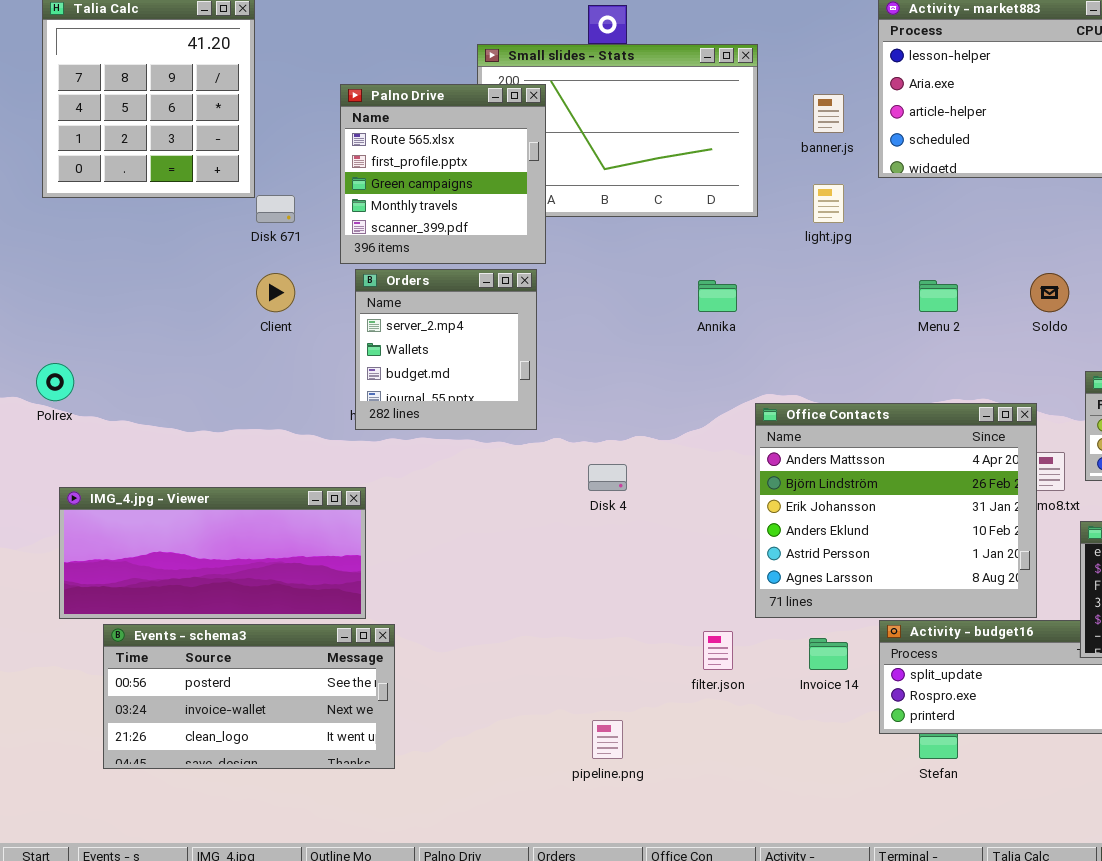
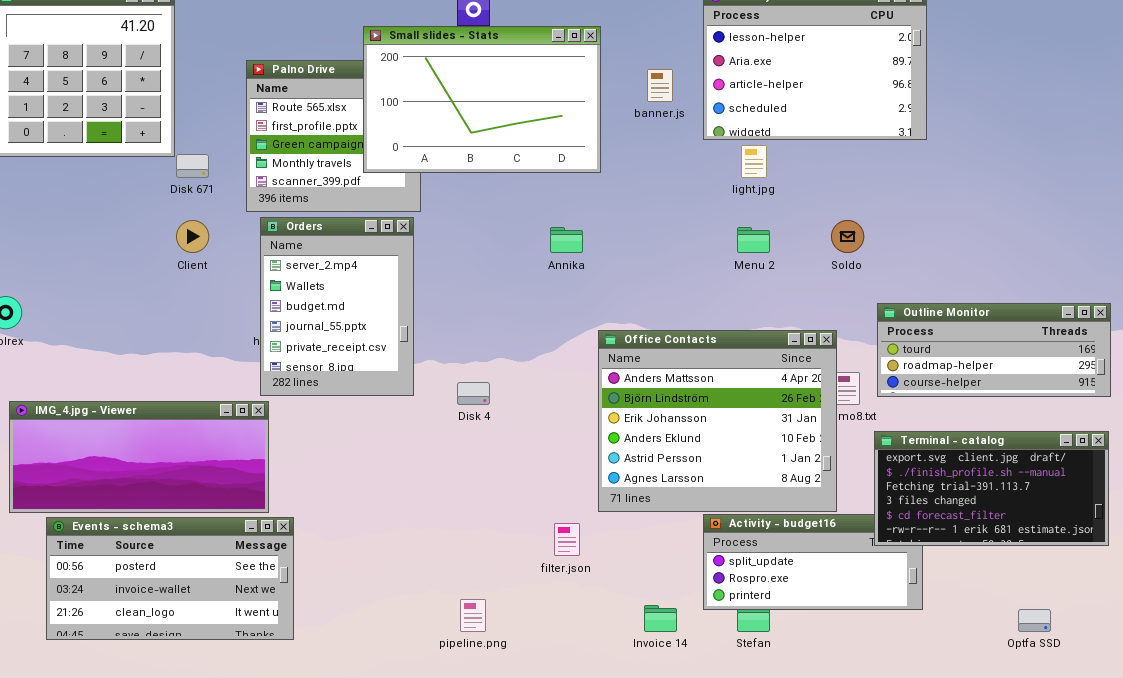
Small slides - Stats: [477,44,758,217] -> [363,26,601,173], raised
light.jpg: [813,184,844,223] -> [741,145,767,178], moved
Orders: [355,269,537,430] -> [260,217,414,396], resized
Invoice 14: [809,638,848,670] -> [644,605,677,632], moved

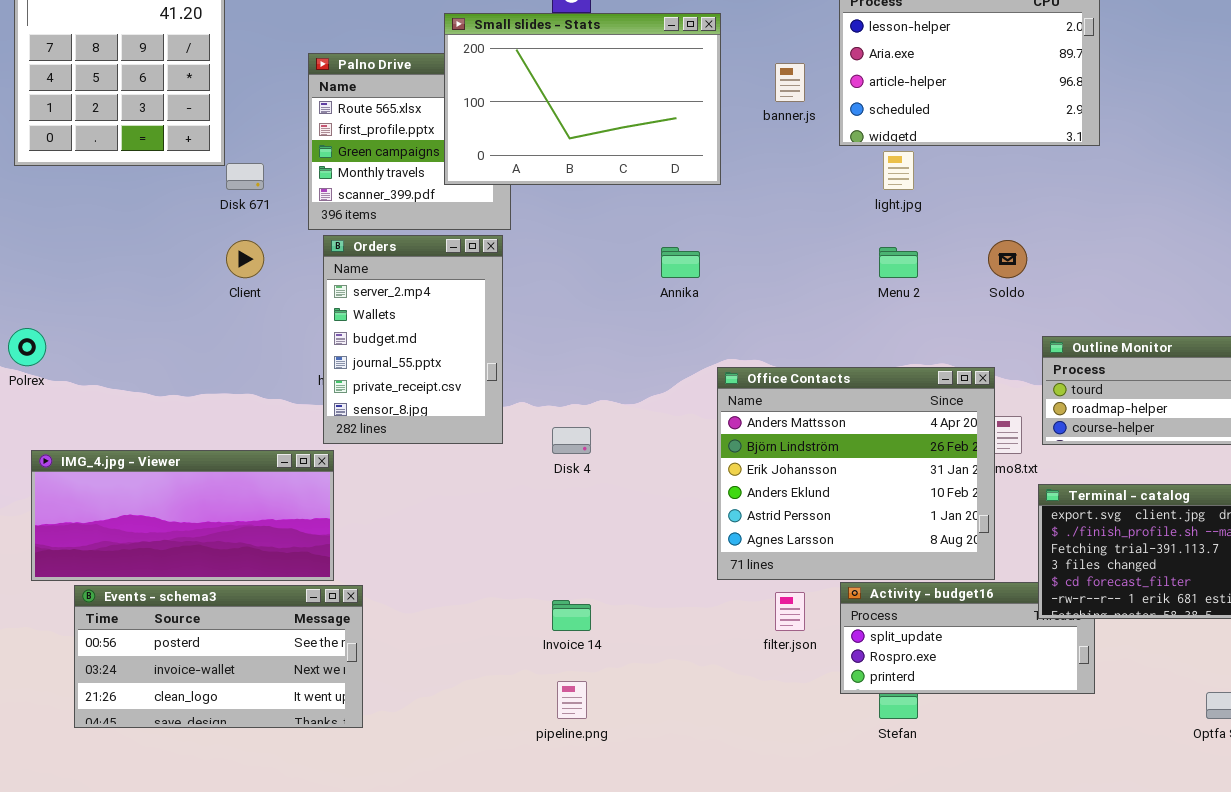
filter.json: [554,523,580,556] -> [775,592,805,631], moved
Invoice 14: [644,605,677,632] -> [552,600,591,631], moved

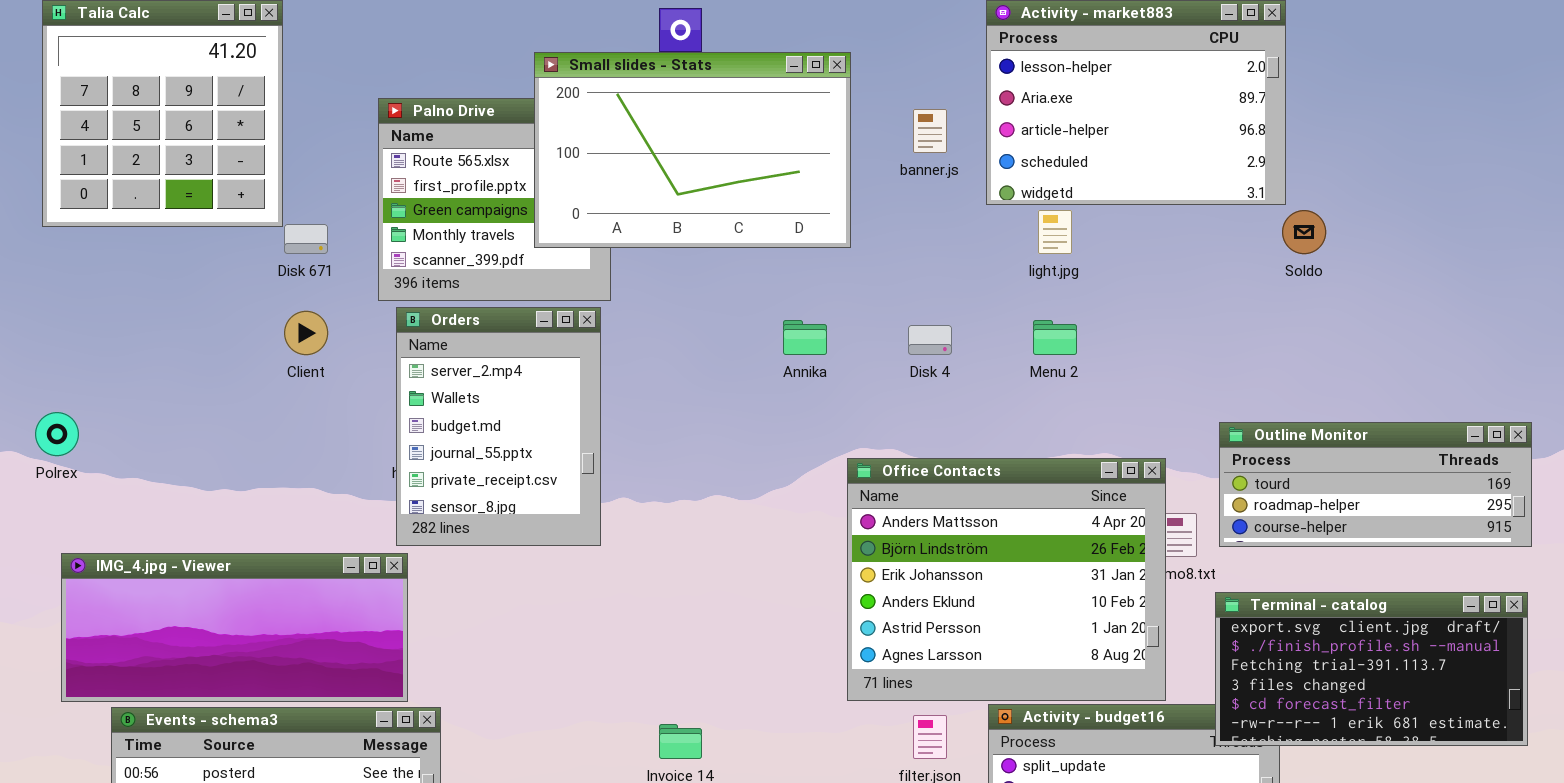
Soldo: [988,240,1027,278] -> [1282,210,1326,254], moved
Disk 4: [552,427,591,454] -> [908,325,952,355], moved

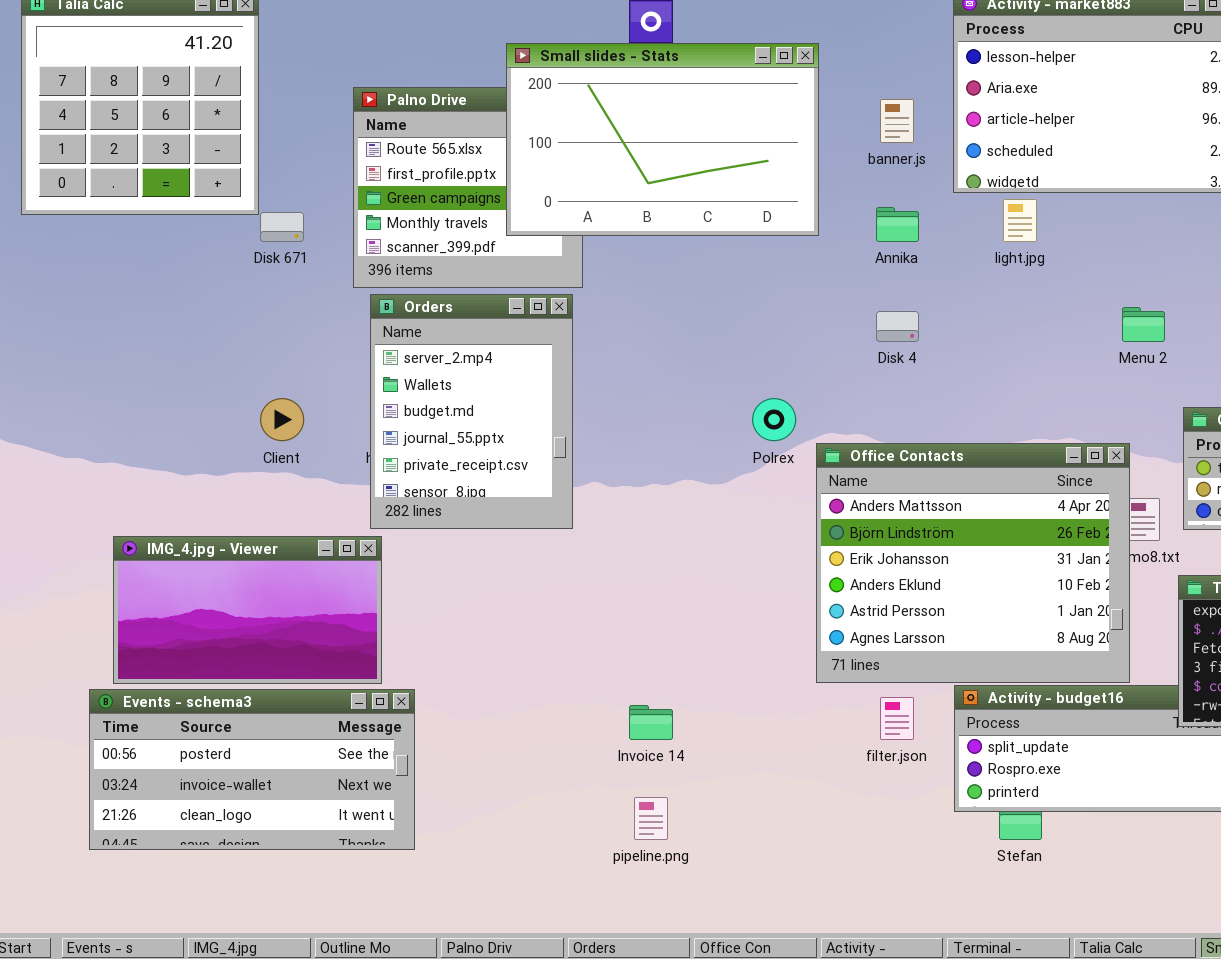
Client: [284,311,328,355] -> [260,398,304,441], moved
Annika: [783,320,827,355] -> [876,207,919,242], moved
Menu 2: [1033,320,1077,355] -> [1122,307,1165,342], moved
Polrex: [35,412,79,456] -> [752,398,796,441], moved
IMG_4.jpg - Viewer: [61,553,408,702] -> [113,536,382,684], resized

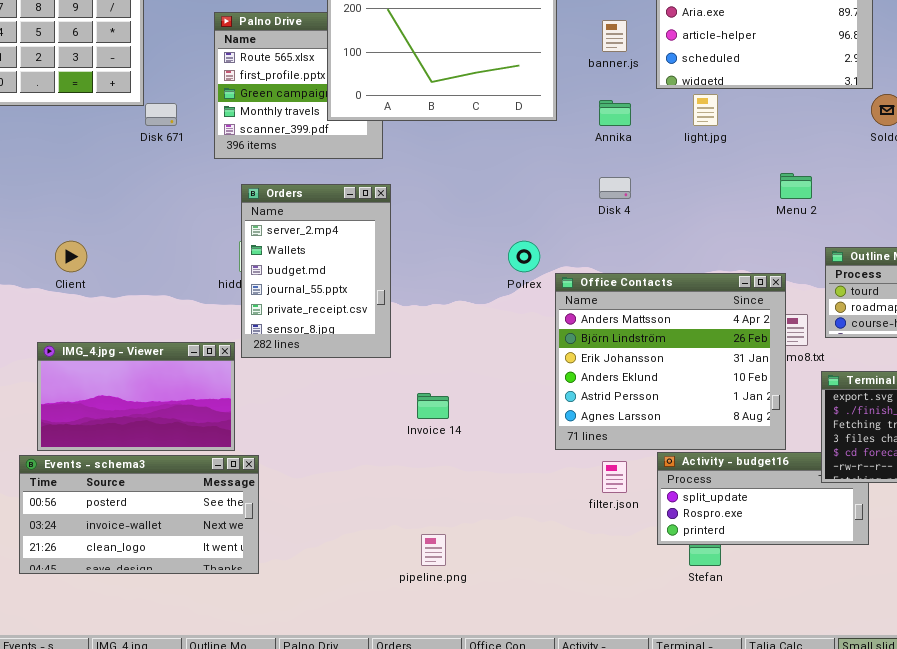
Orders: [370,294,573,529] -> [241,184,391,358], moved
Client: [260,398,304,441] -> [55,241,87,272], moved
Invoice 14: [629,705,673,740] -> [417,393,449,419], moved

